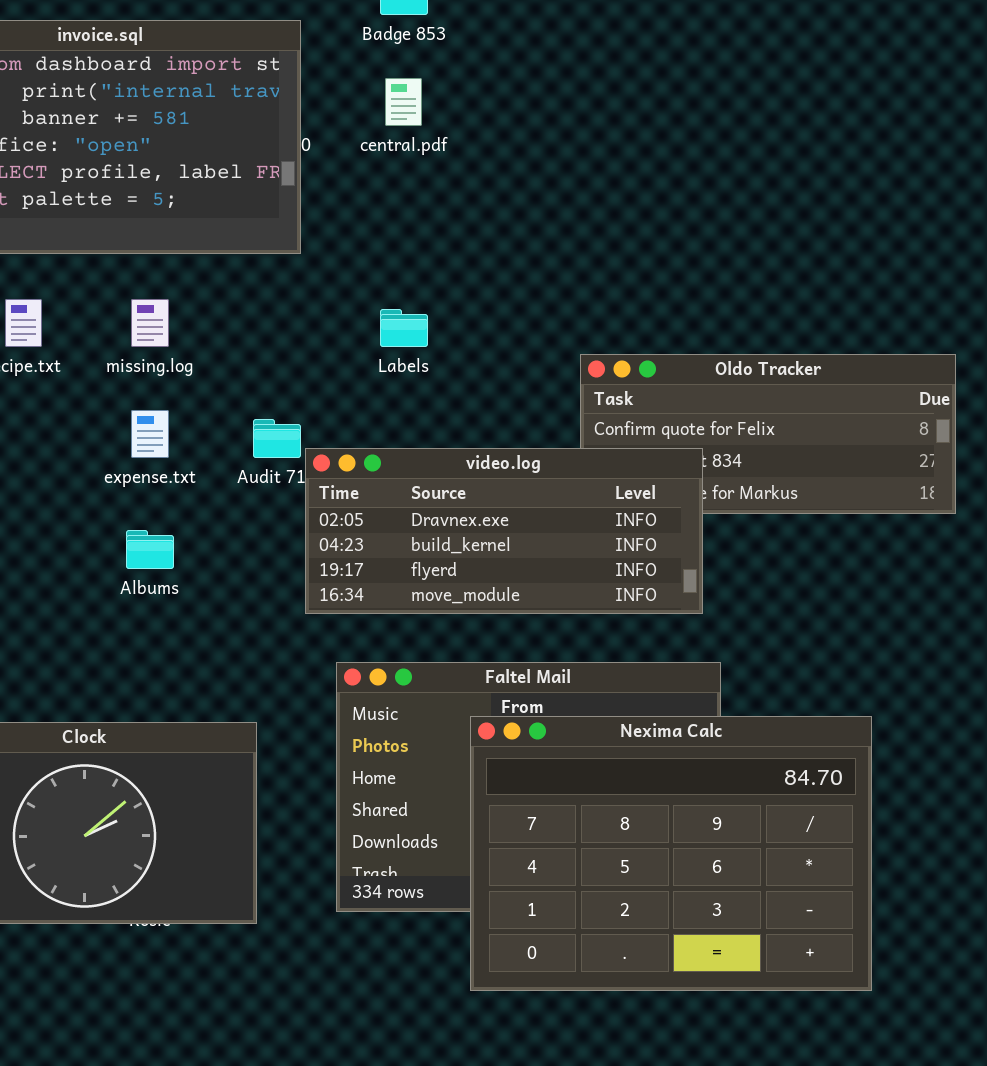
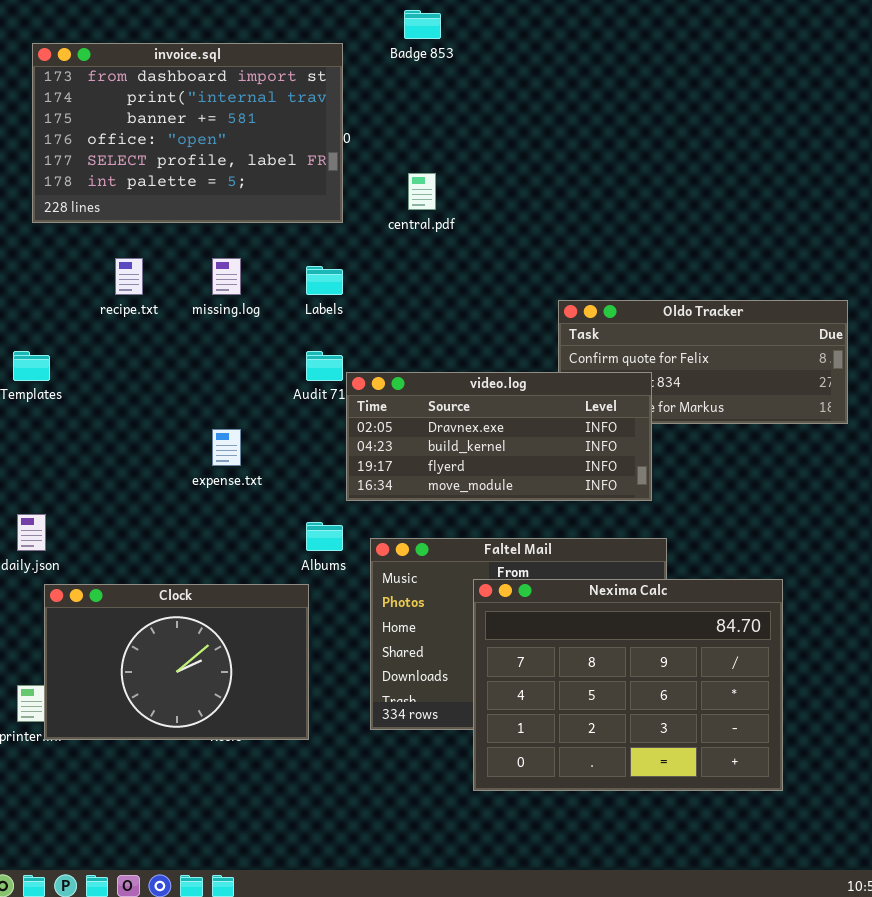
central.pdf: [385,78,422,126] -> [408,173,436,210], moved
Labels: [380,309,428,347] -> [306,266,343,295], moved
expense.txt: [131,410,169,458] -> [212,429,241,466], moved
Albums: [126,530,174,569] -> [306,522,343,551], moved

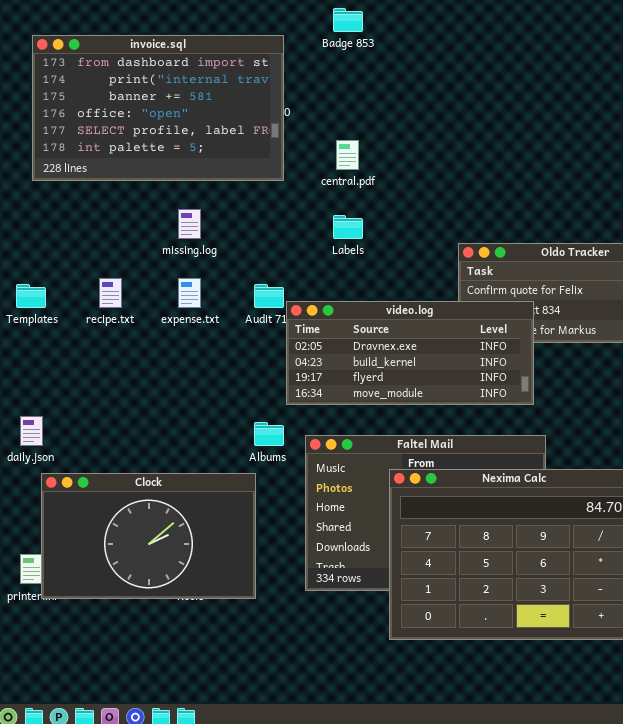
recipe.txt: [115,258,143,295] -> [99,278,122,308], moved
Labels: [306,266,343,295] -> [333,215,363,239], moved
expense.txt: [212,429,241,466] -> [178,278,201,308], moved

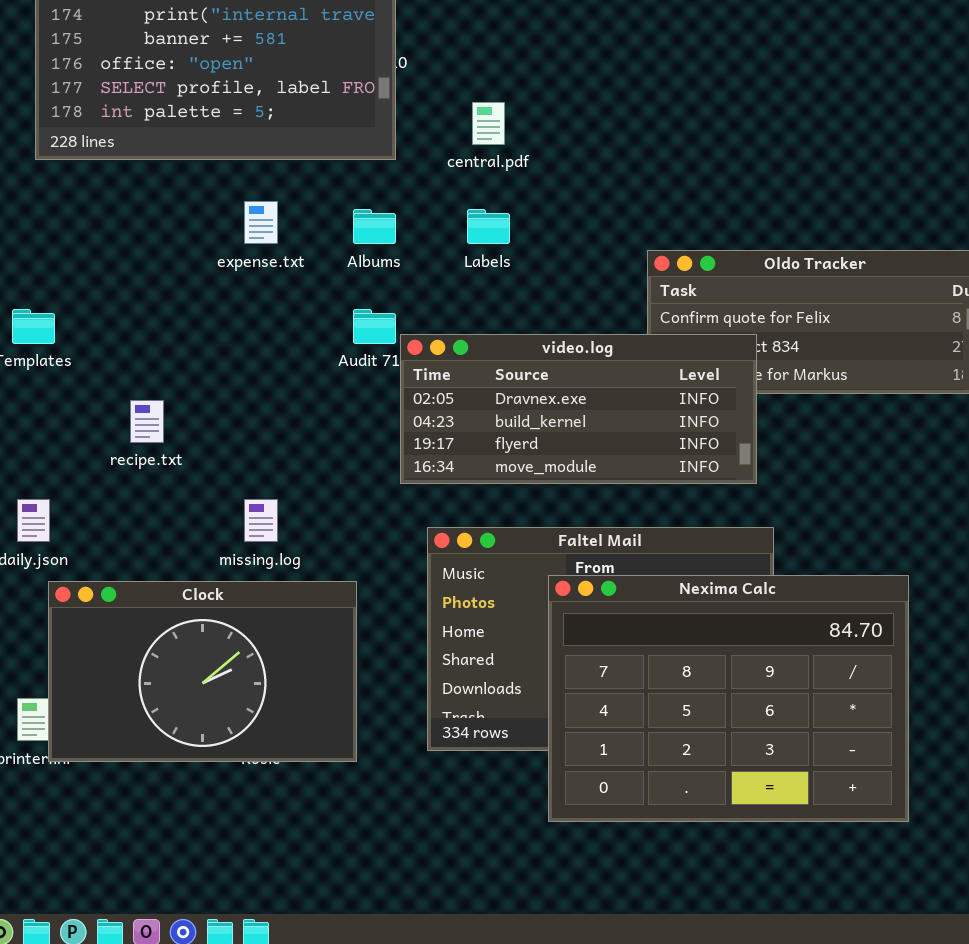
missing.log: [178,209,201,239] -> [244,499,278,542], moved
recipe.txt: [99,278,122,308] -> [130,400,164,443], moved
expense.txt: [178,278,201,308] -> [244,201,278,244], moved
Albums: [254,422,284,446] -> [353,209,396,244], moved

